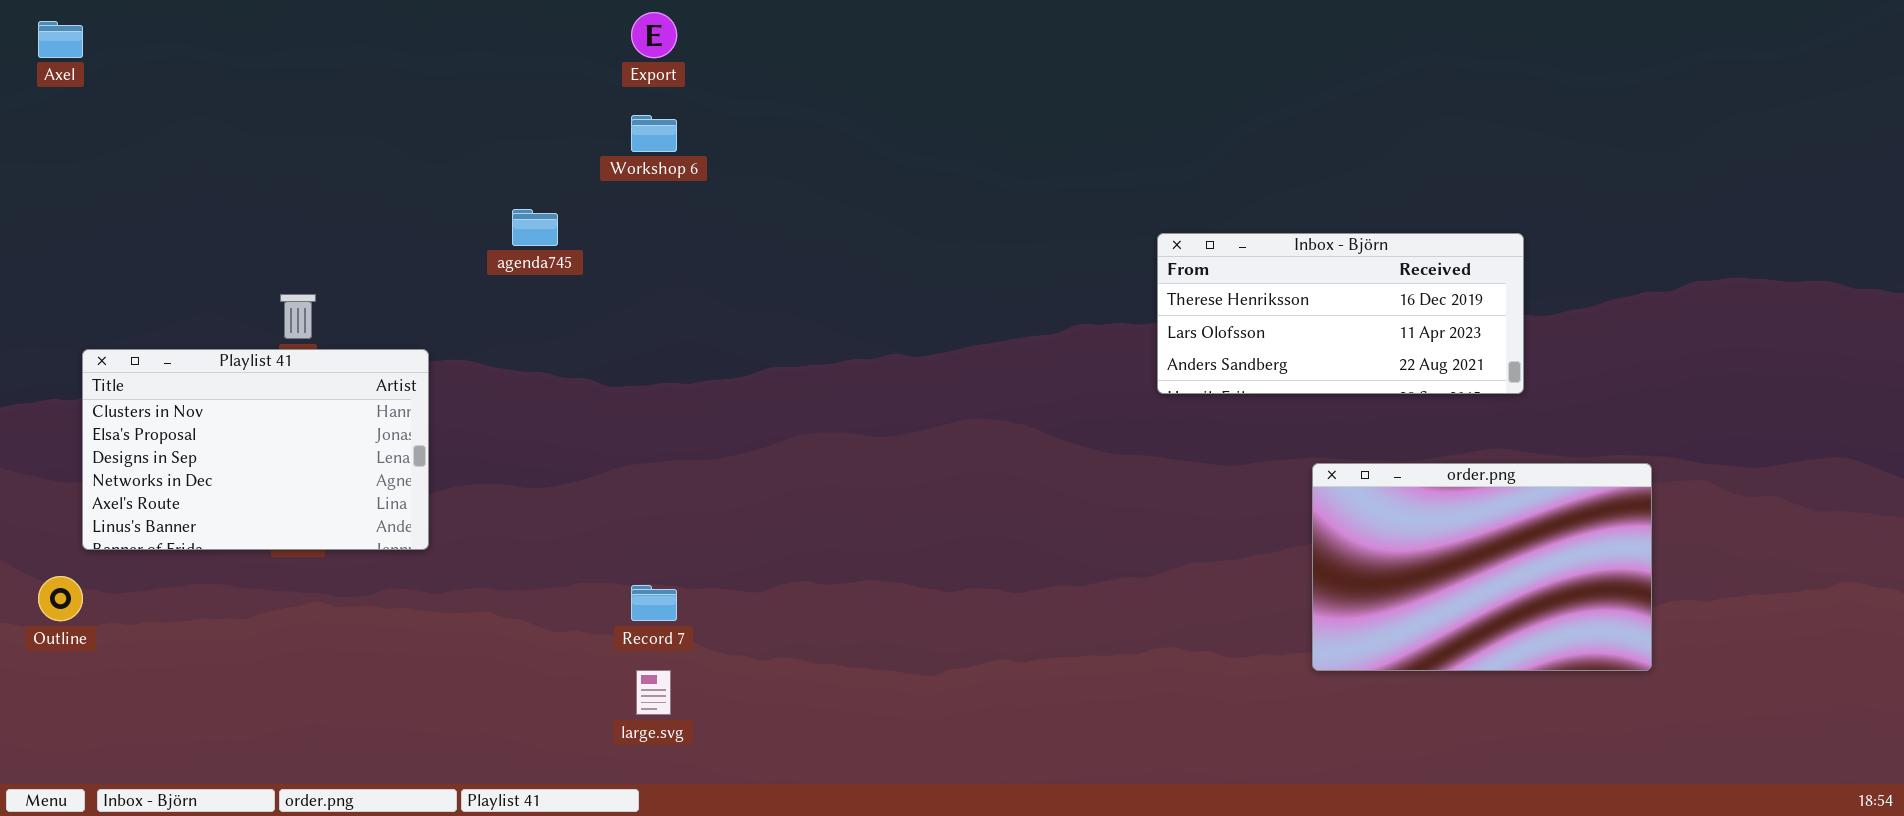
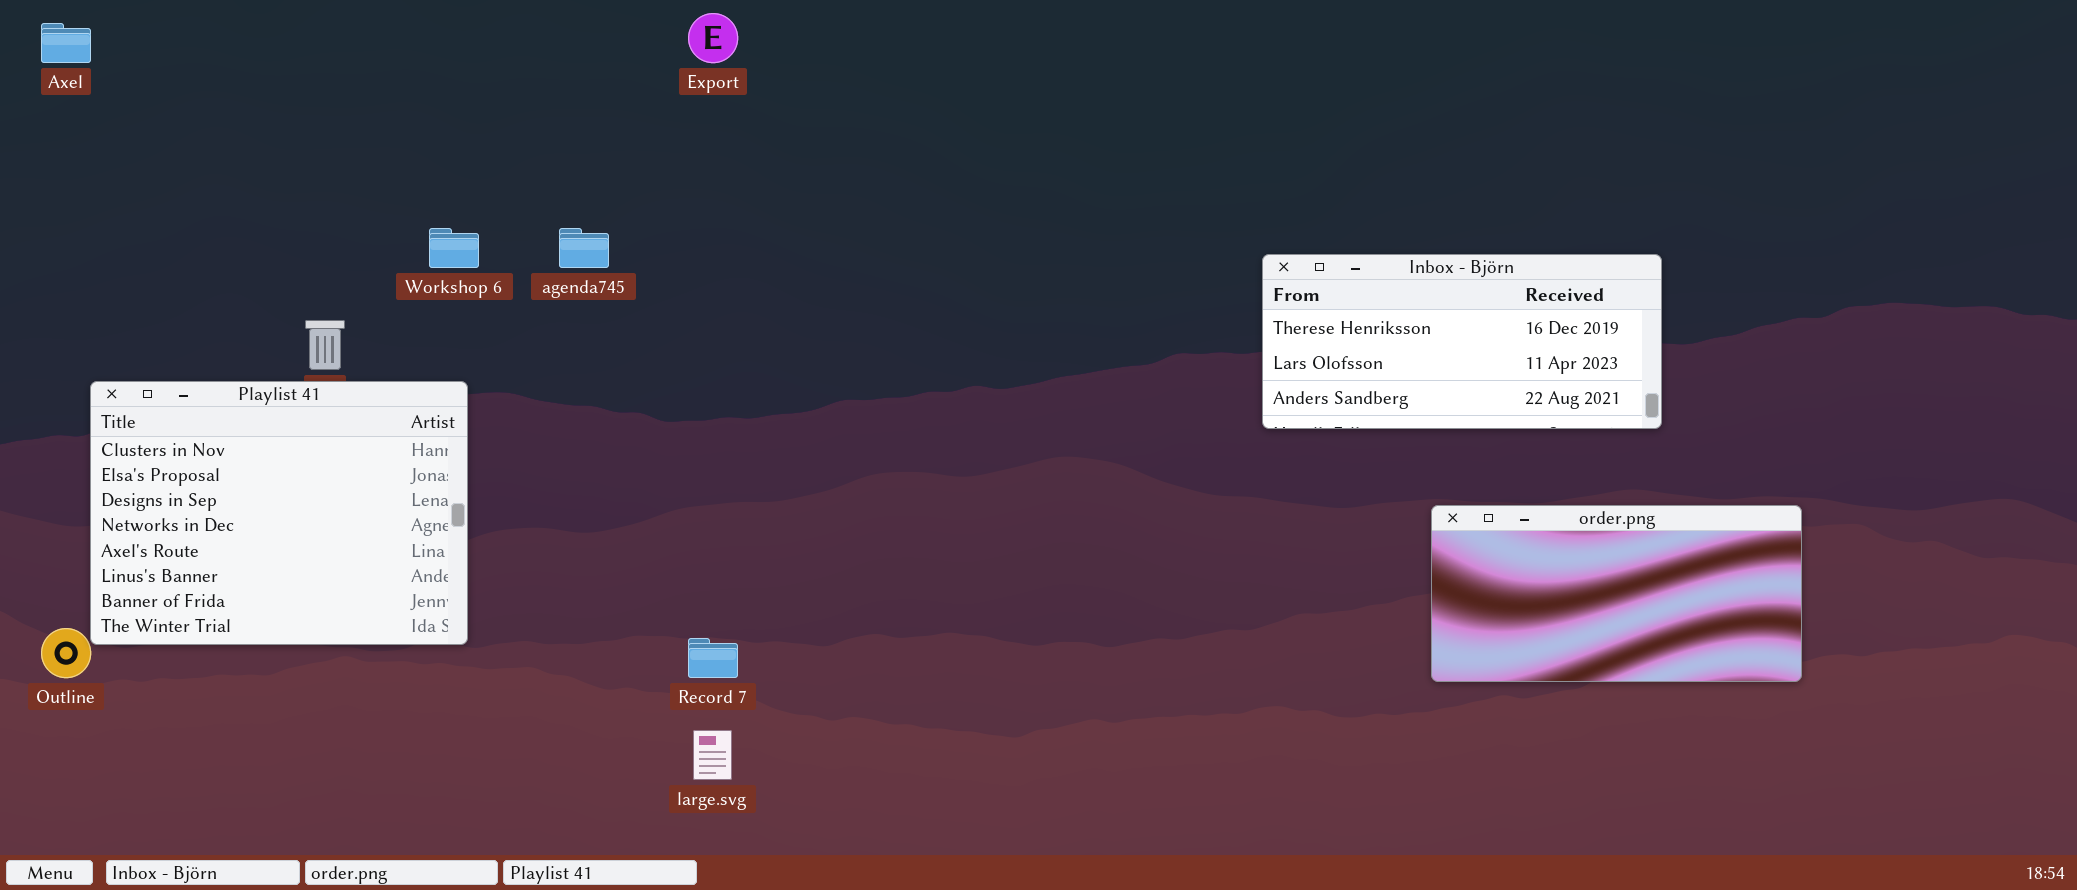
Workshop 6: [631,115,677,152] -> [429,228,479,268], moved
Playlist 41: [82,349,429,550] -> [90,381,468,645], resized
order.png: [1312,463,1652,671] -> [1431,505,1802,682], resized

